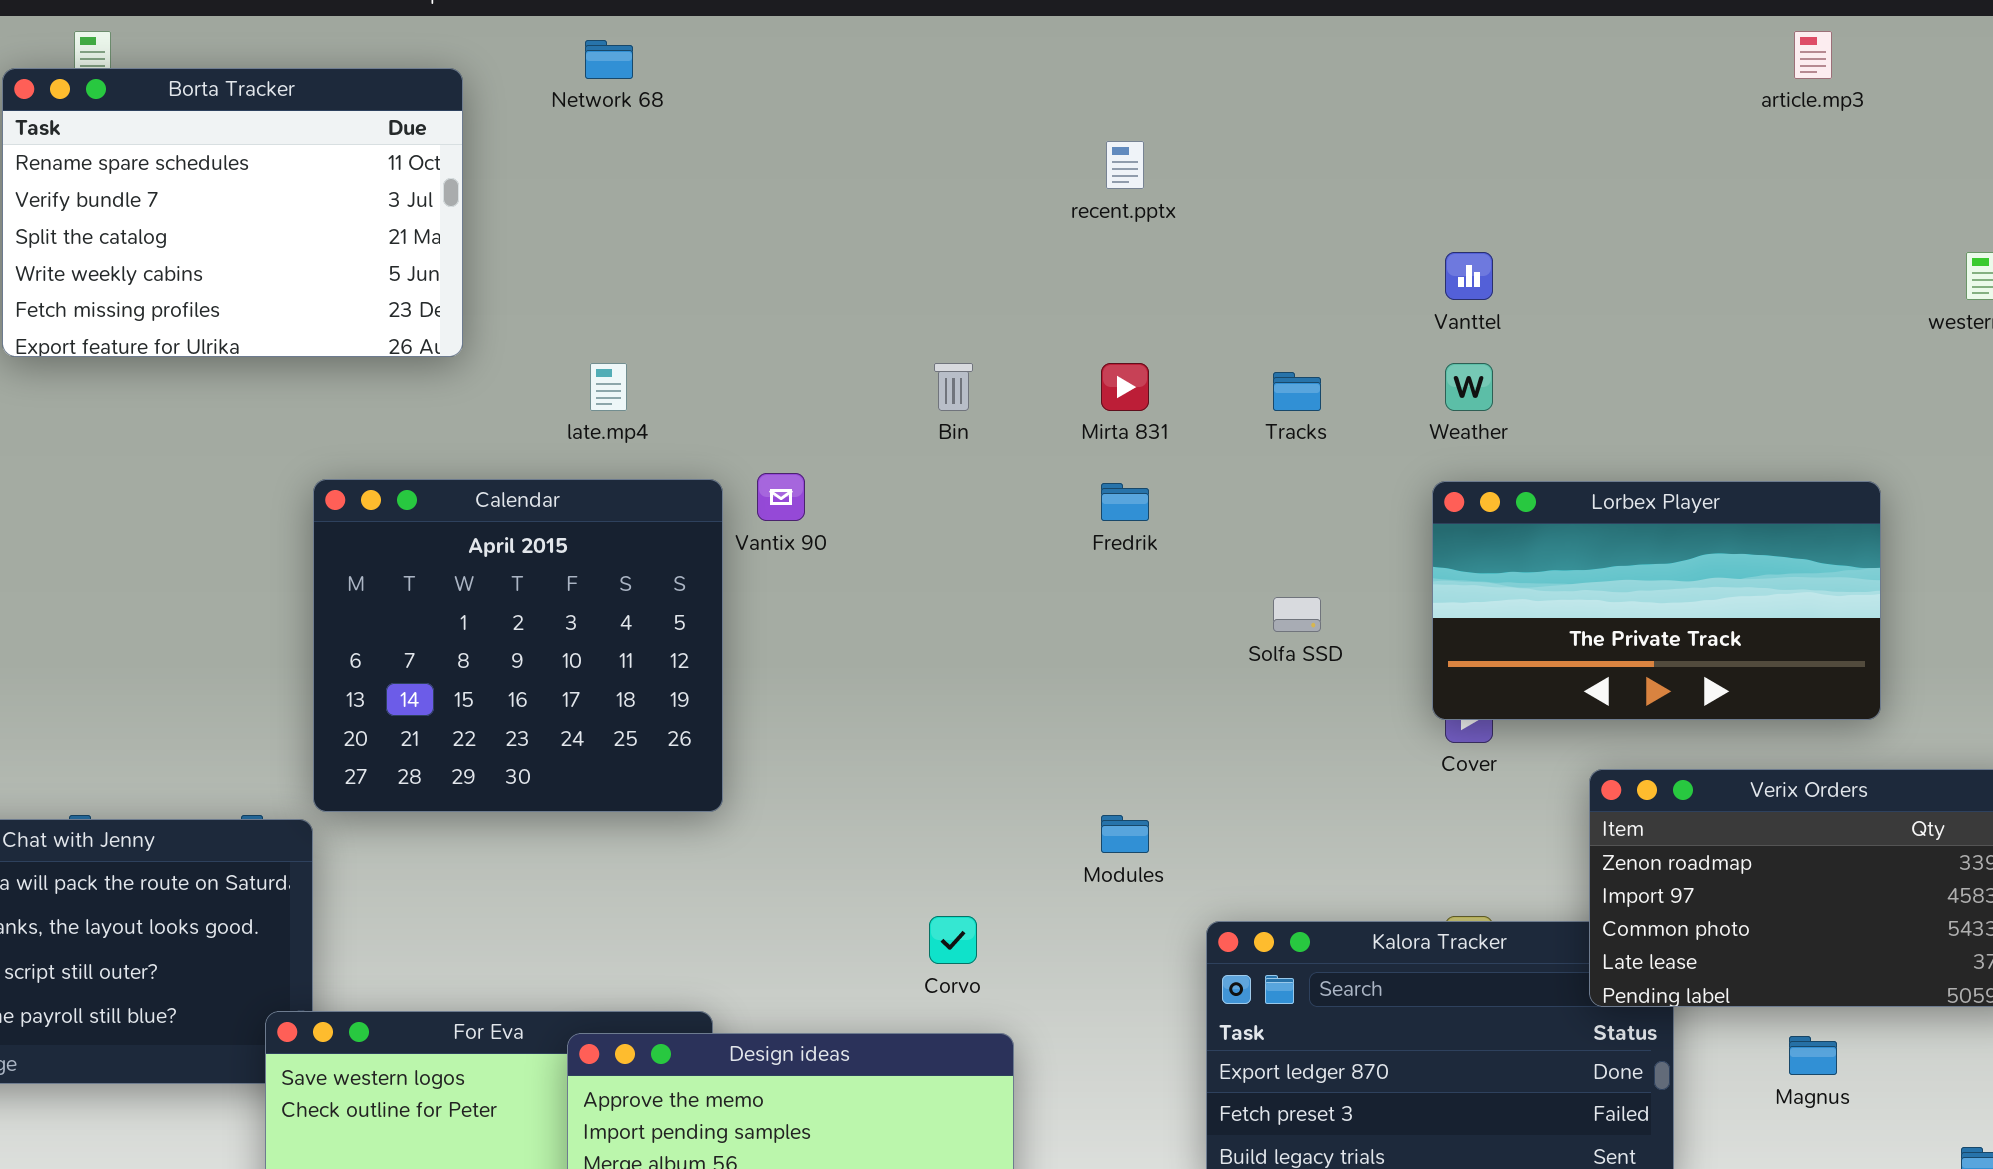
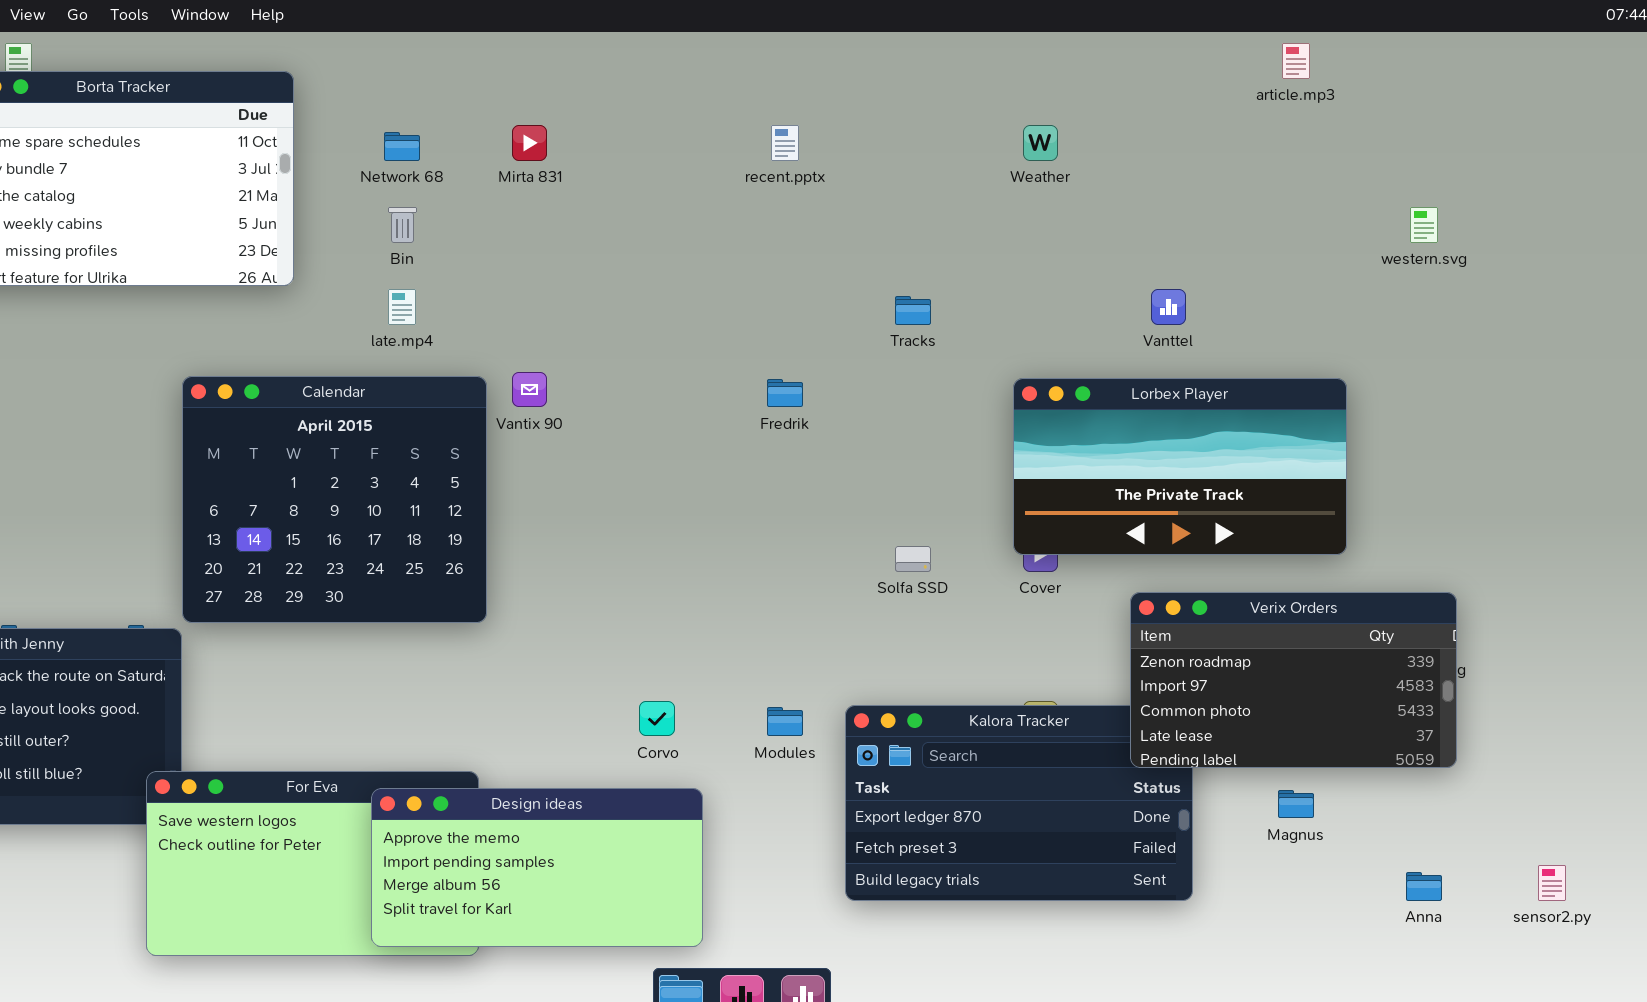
Network 68: [585,40,633,79] -> [384,132,420,161], moved
Vanttel: [1445,252,1493,300] -> [1151,289,1186,325], moved
Bin: [934,363,973,411] -> [388,207,417,243], moved
Mirta 831: [1101,363,1149,411] -> [512,125,547,161], moved
Weather: [1445,363,1493,411] -> [1023,125,1058,161], moved
Solfa SSD: [1273,597,1321,632] -> [895,546,931,572], moved
Modules: [1101,815,1149,853] -> [767,707,803,736], moved

